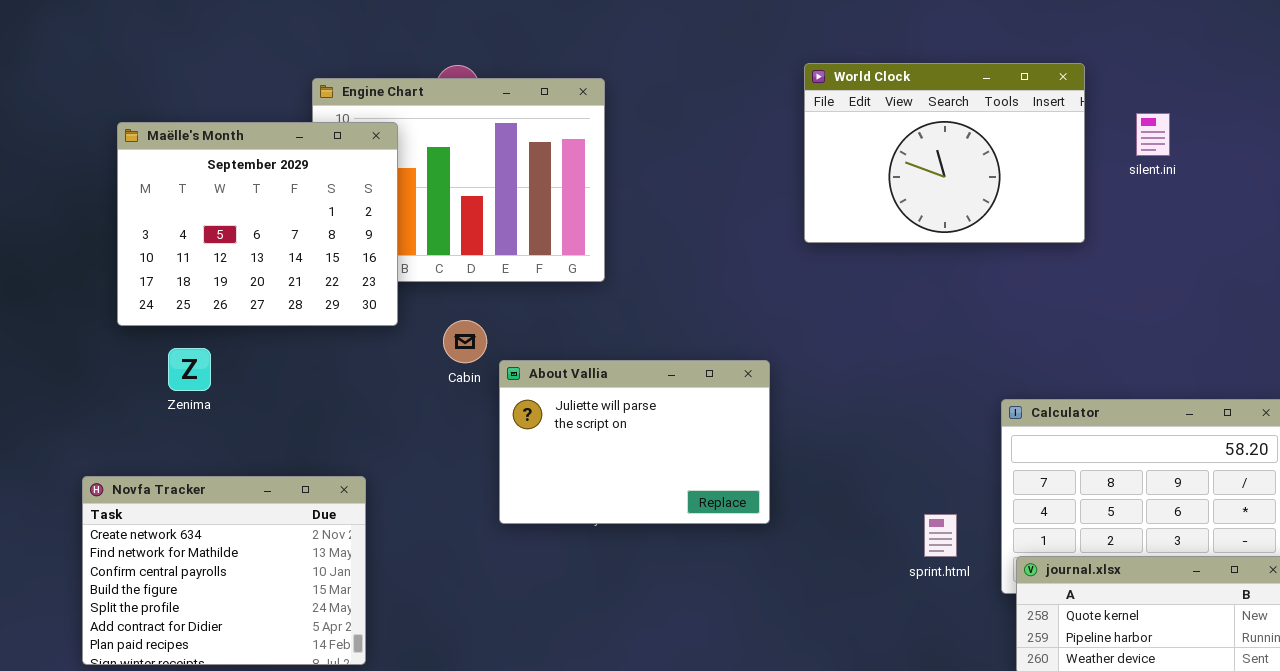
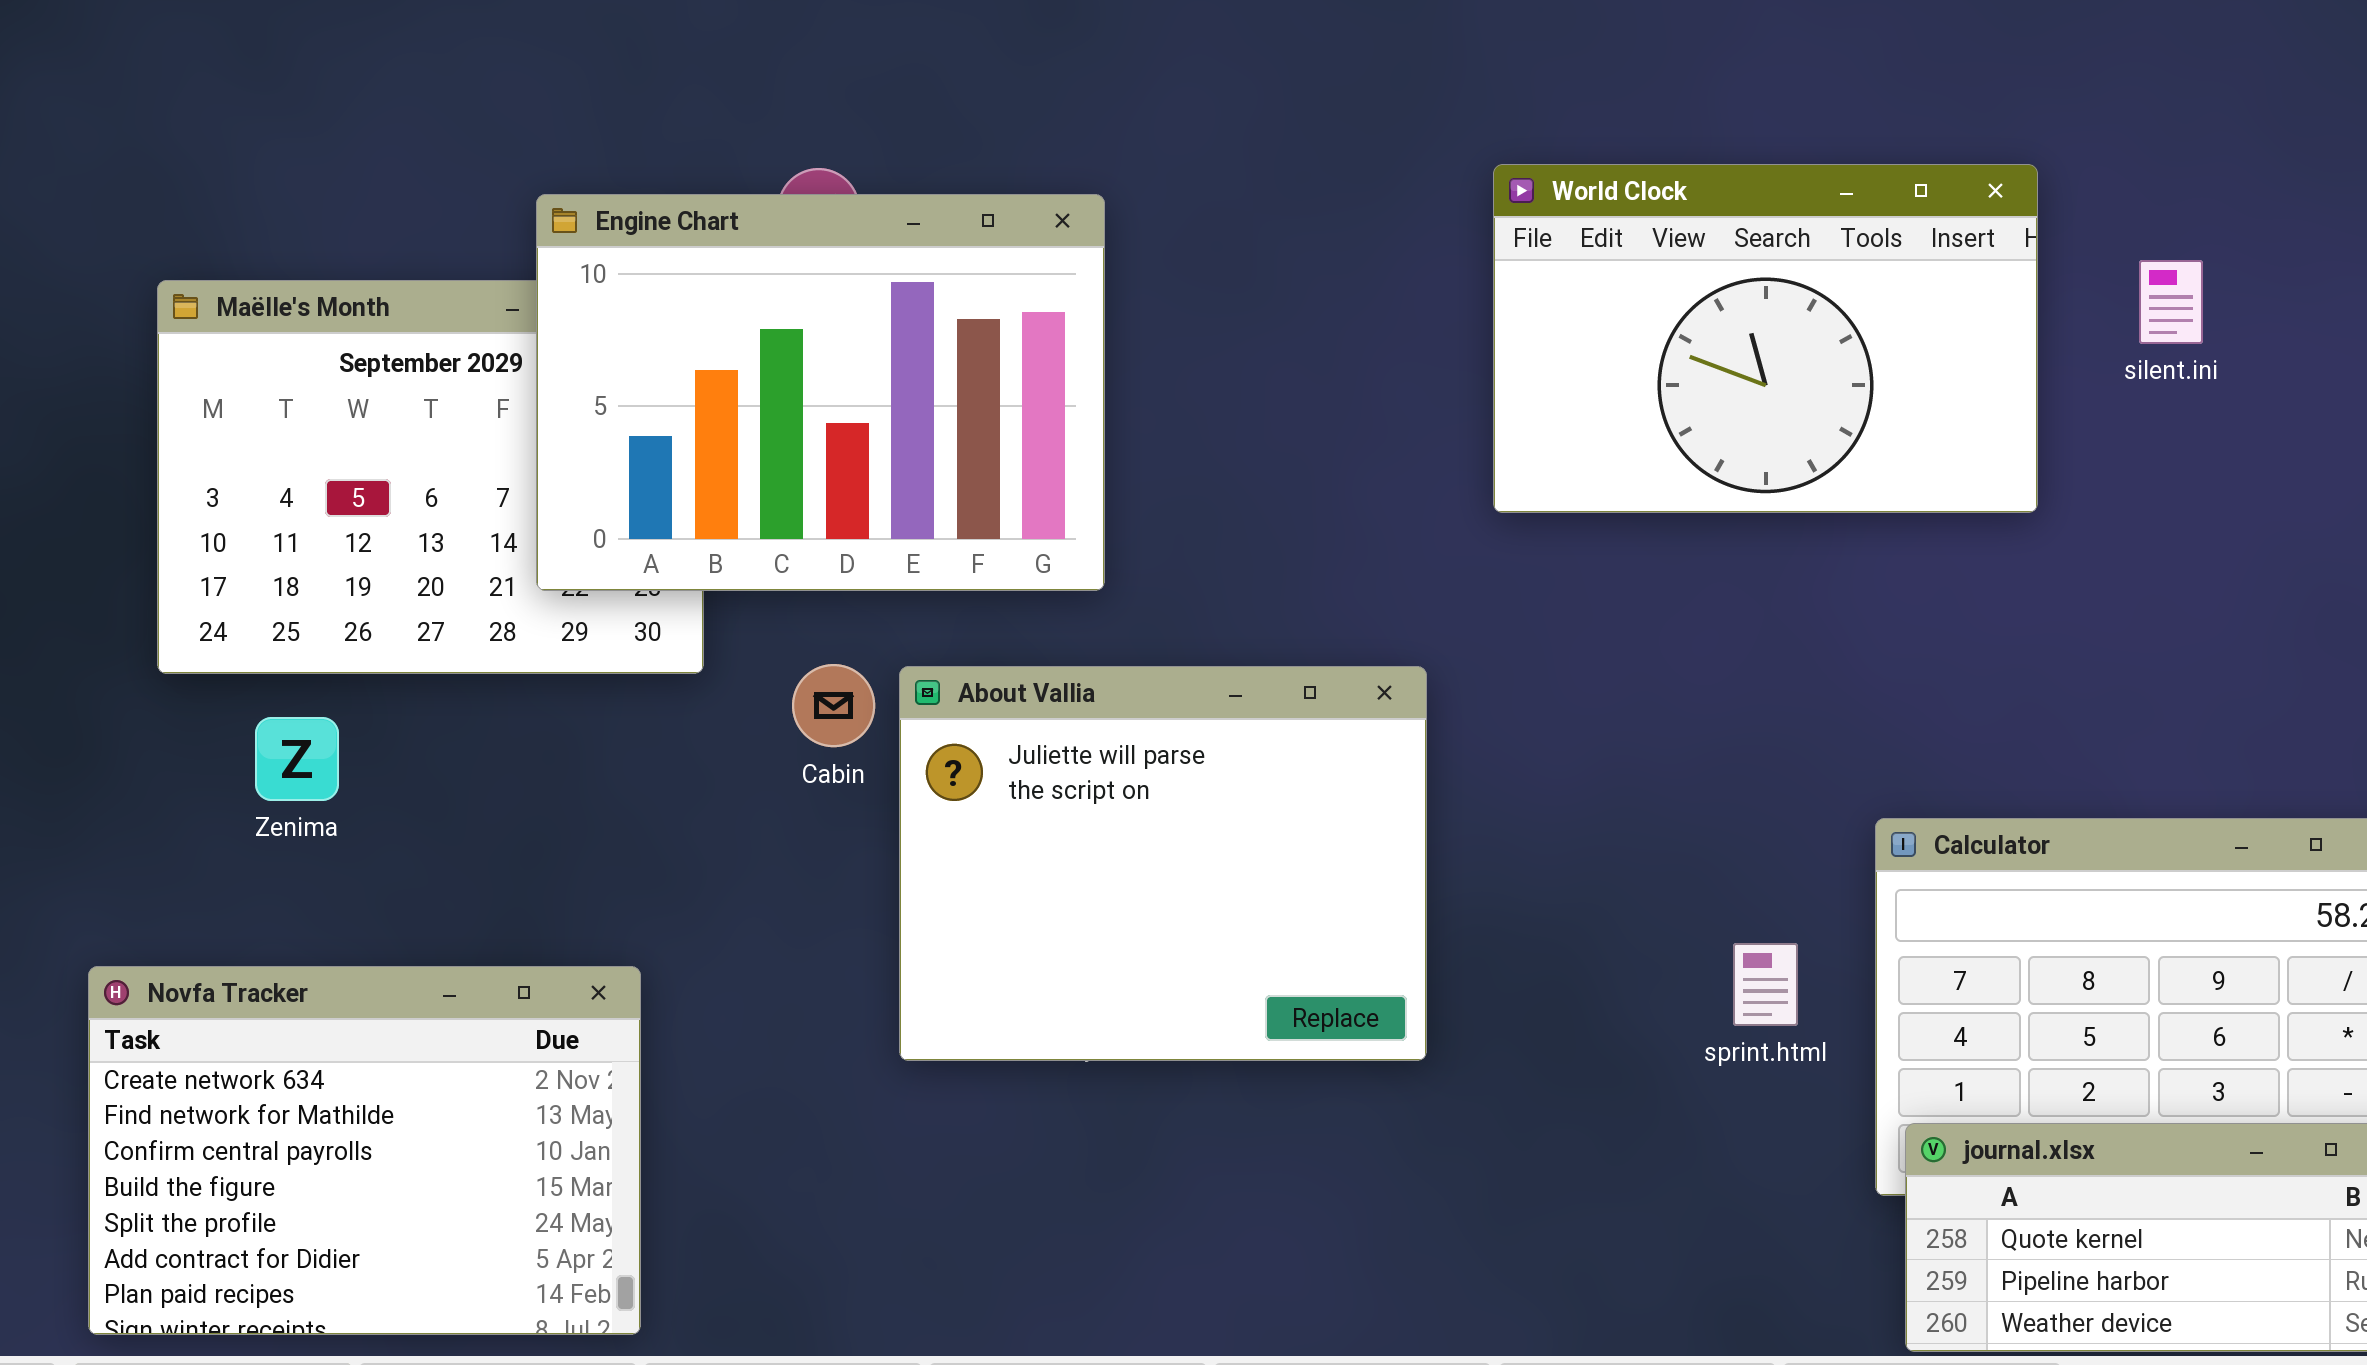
Engine Chart: [312,78,605,282] -> [536,194,1105,591], raised
About Vallia: [499,360,770,524] -> [899,666,1427,1061], resized
sprint.html: [924,514,957,557] -> [1733,943,1798,1026], moved

